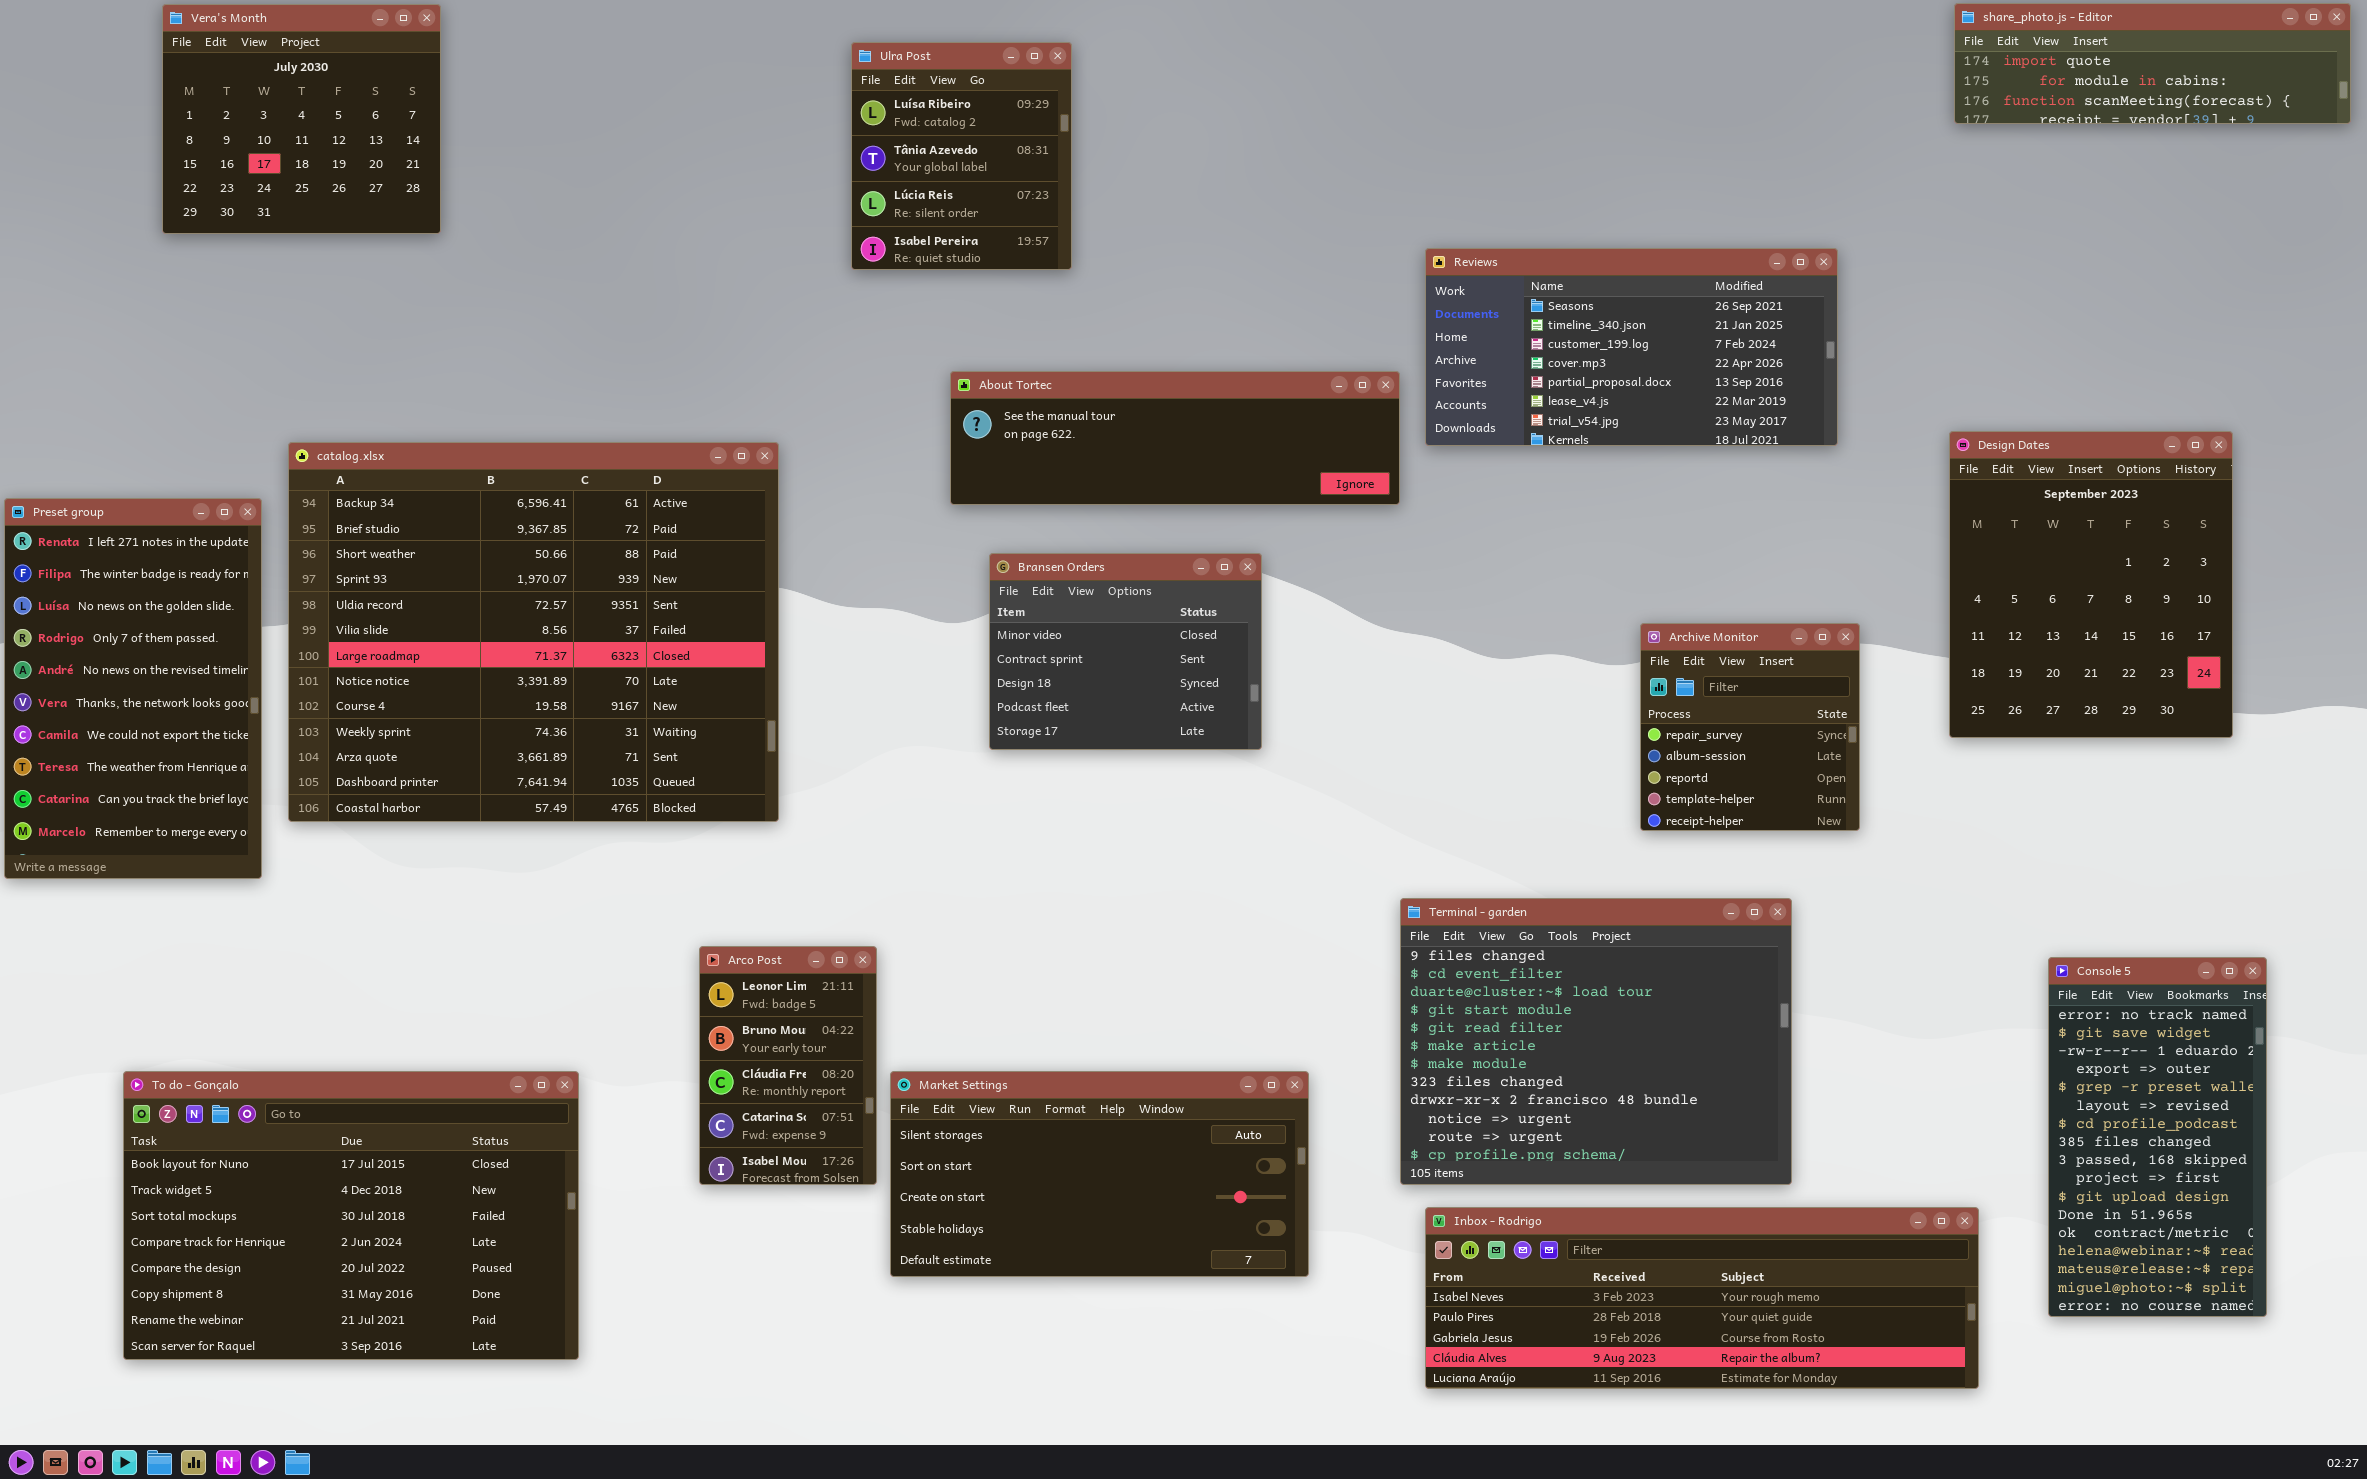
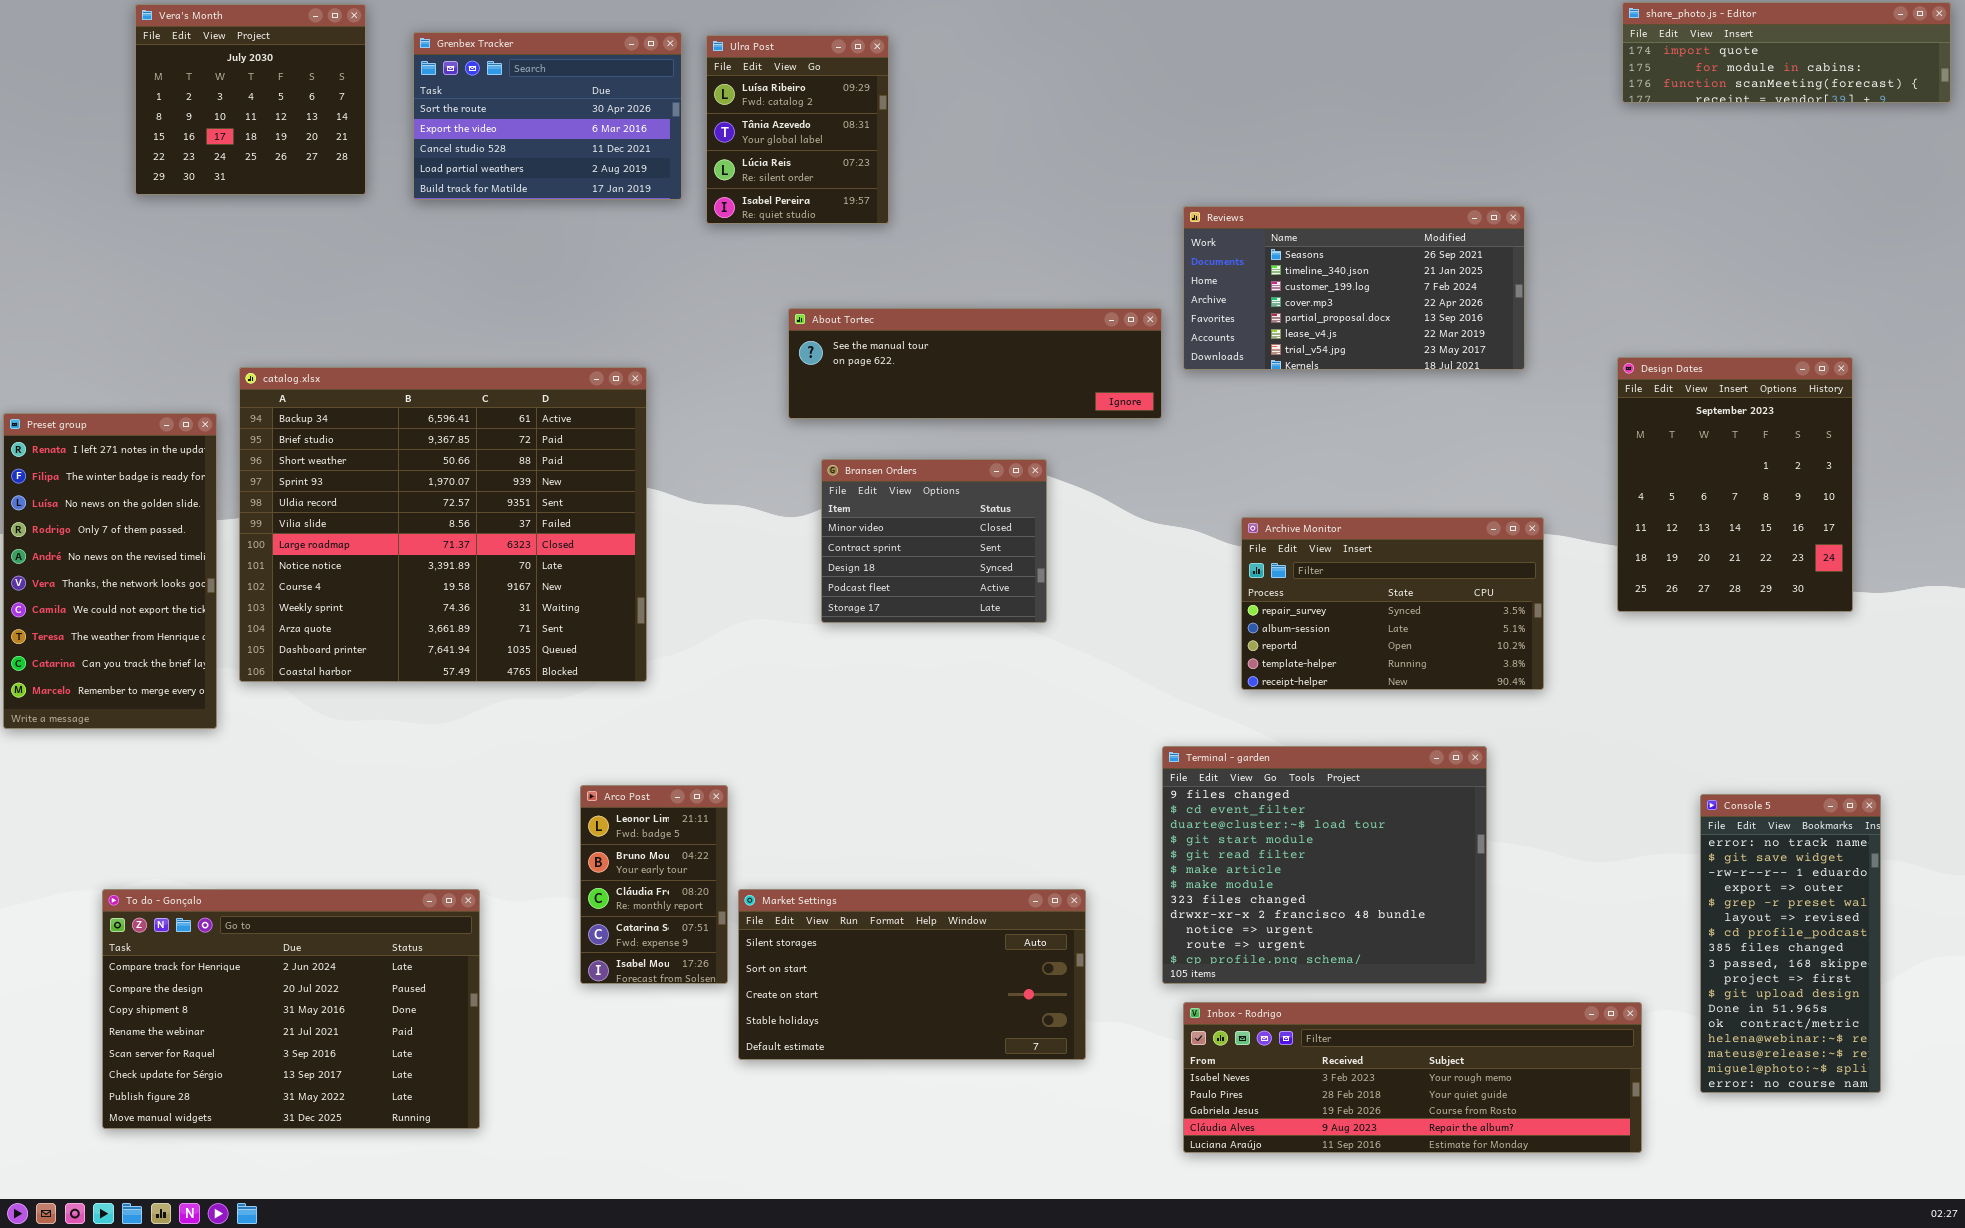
Grenbex Tracker: none -> [413,32,682,200], opened
Archive Monitor: [1640,623,1860,831] -> [1241,517,1544,690], resized
To do - Gonçalo: [123,1071,579,1360] -> [102,889,480,1129], scrolled down 3 rows

